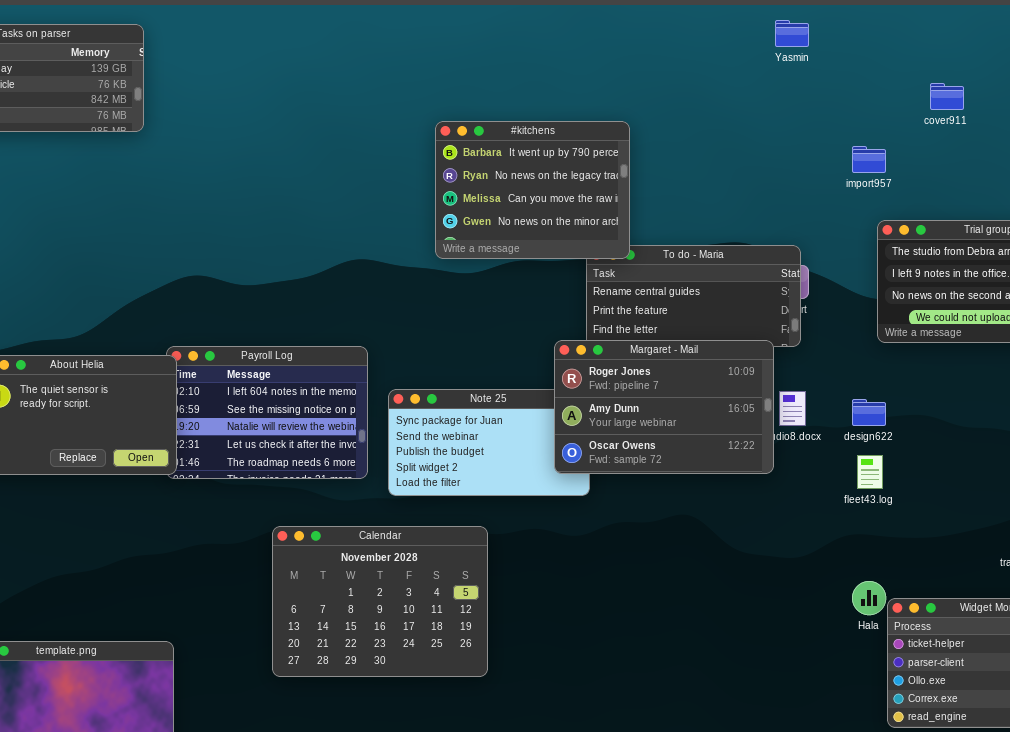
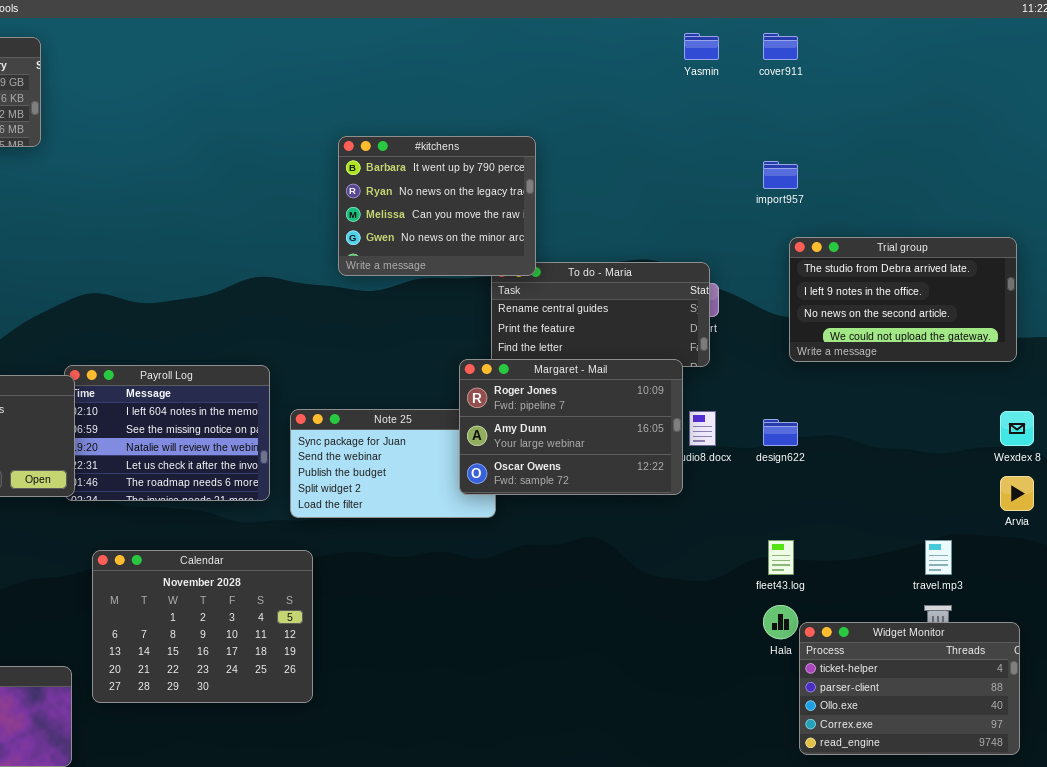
cover911: [930,83,964,110] -> [763,33,798,60], moved
fleet43.log: [857,455,883,489] -> [768,540,794,575], moved
Calendar: [272,526,488,677] -> [92,550,313,703], moved

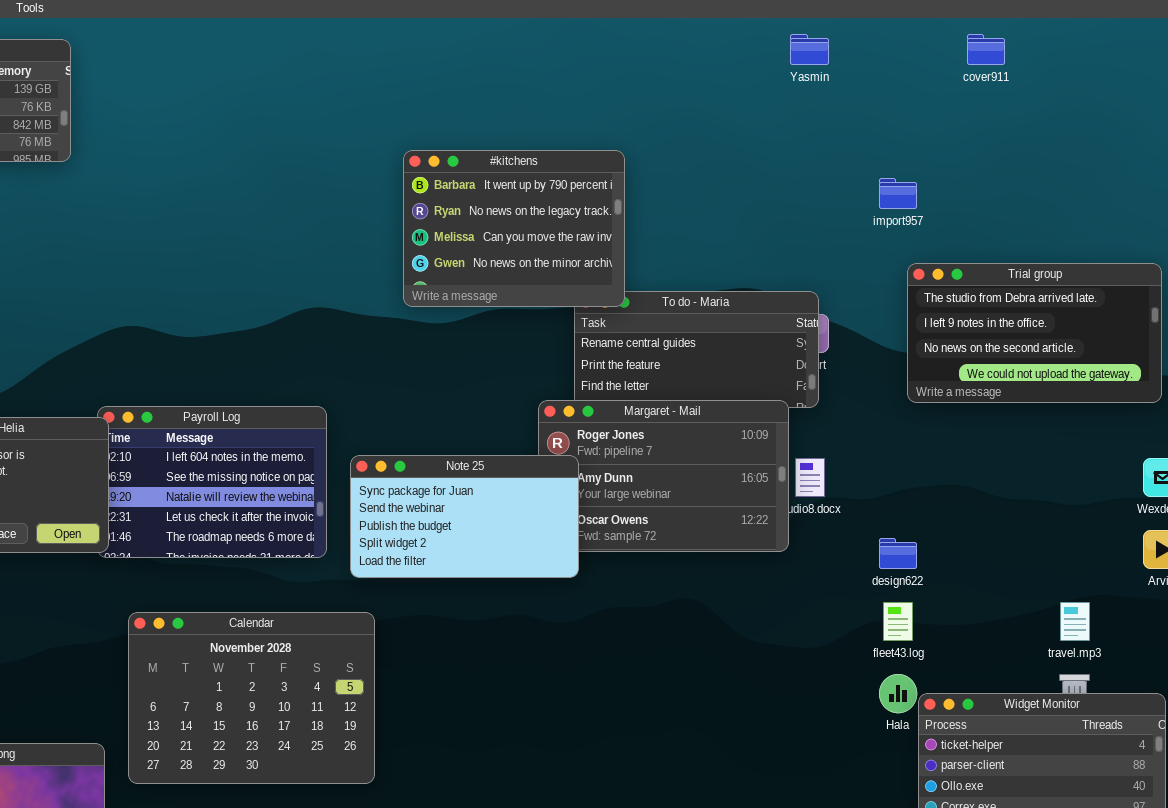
cover911: [763,33,798,60] -> [967,34,1005,65], moved
Note 25: [290,409,496,518] -> [350,455,579,578], raised
design622: [763,419,798,446] -> [879,538,917,569], moved

